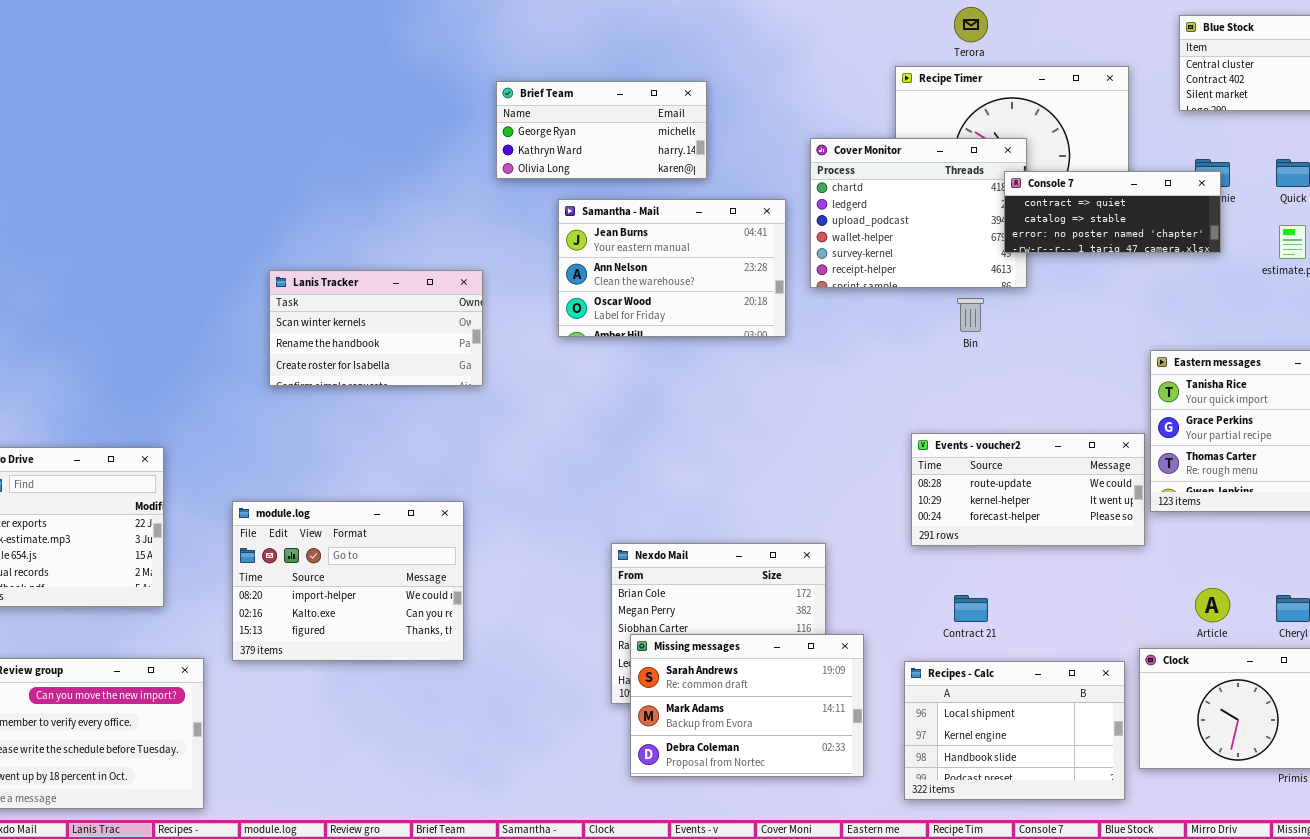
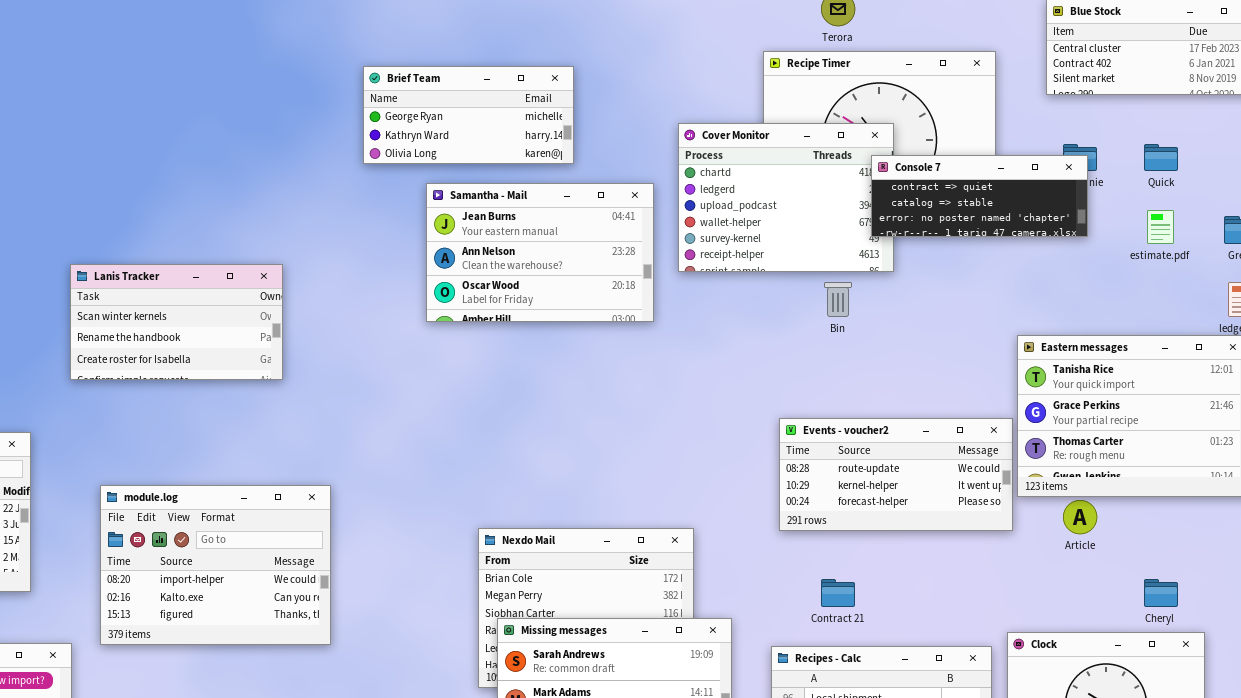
Lanis Tracker: [269,270,483,386] -> [70,264,283,380], moved
Article: [1195,588,1230,622] -> [1063,500,1097,534], moved

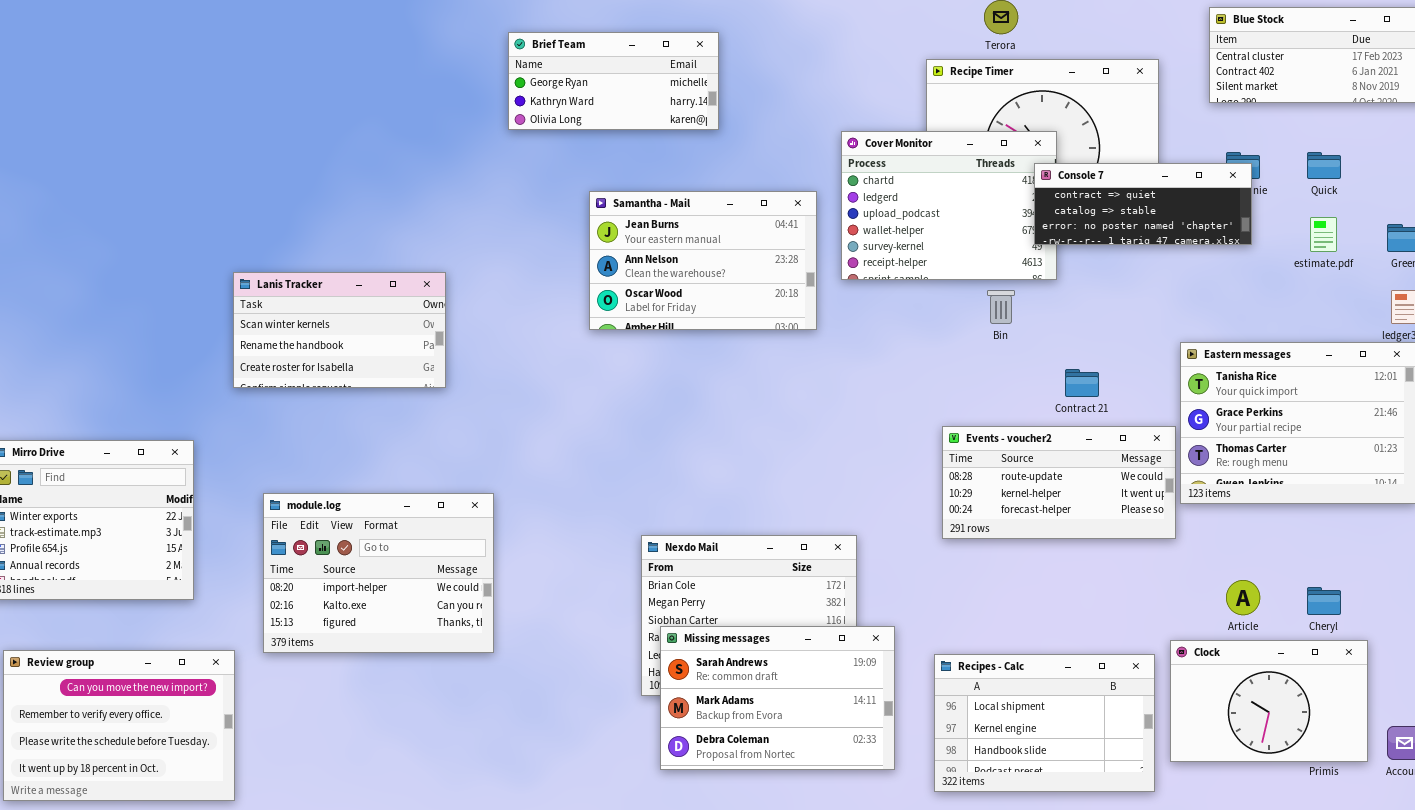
Brief Team: [363,66,574,164] -> [508,32,719,130], moved
Article: [1063,500,1097,534] -> [1226,580,1260,615], moved
Contract 21: [821,579,855,607] -> [1065,369,1099,397], moved

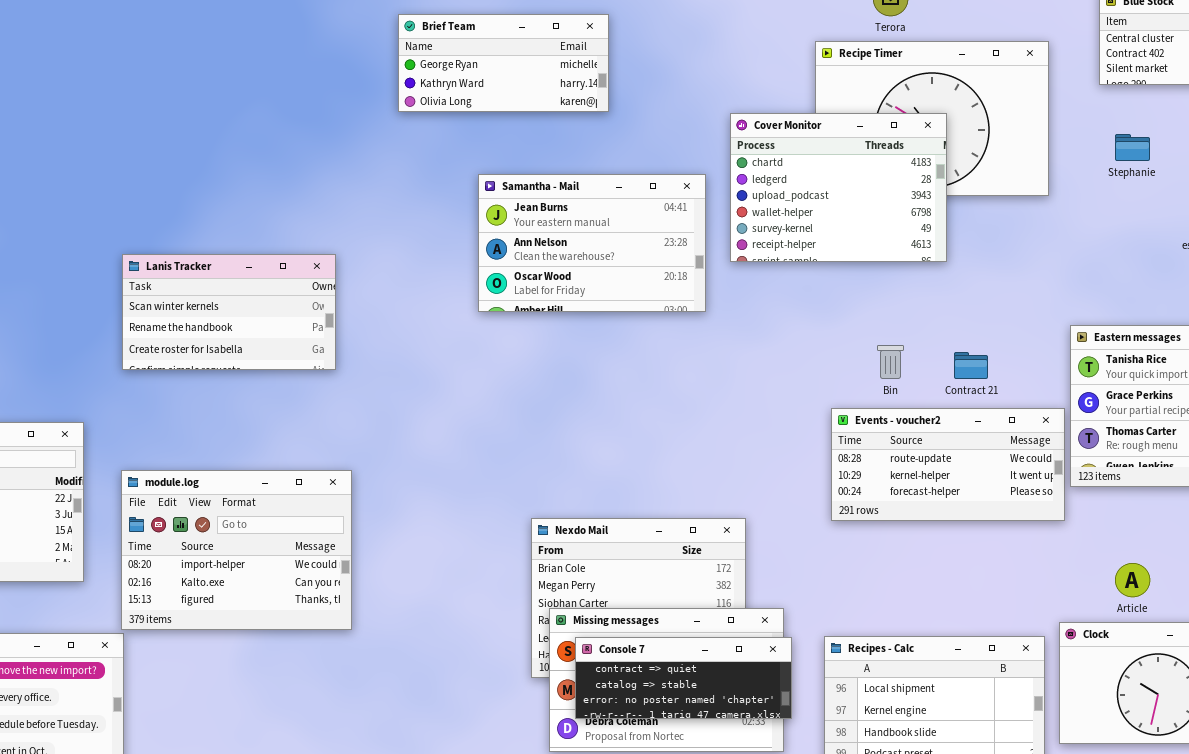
Console 7: [1034,163,1252,245] -> [575,637,792,719], moved
Bin: [987,290,1015,324] -> [877,345,904,379], moved
module.log: [263,493,494,653] -> [121,470,352,630], moved

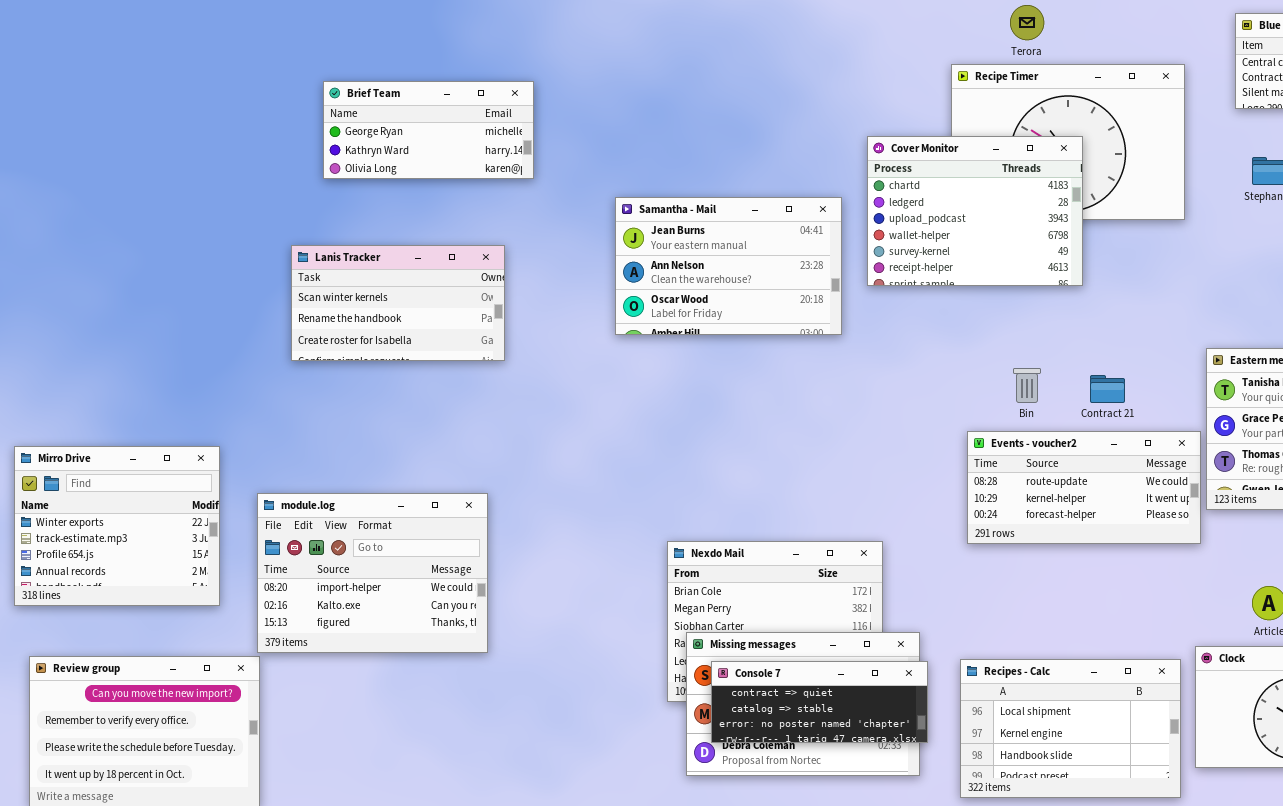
Brief Team: [398,14,609,112] -> [323,81,534,179], moved
Lanis Tracker: [122,254,336,370] -> [291,245,505,361], moved

